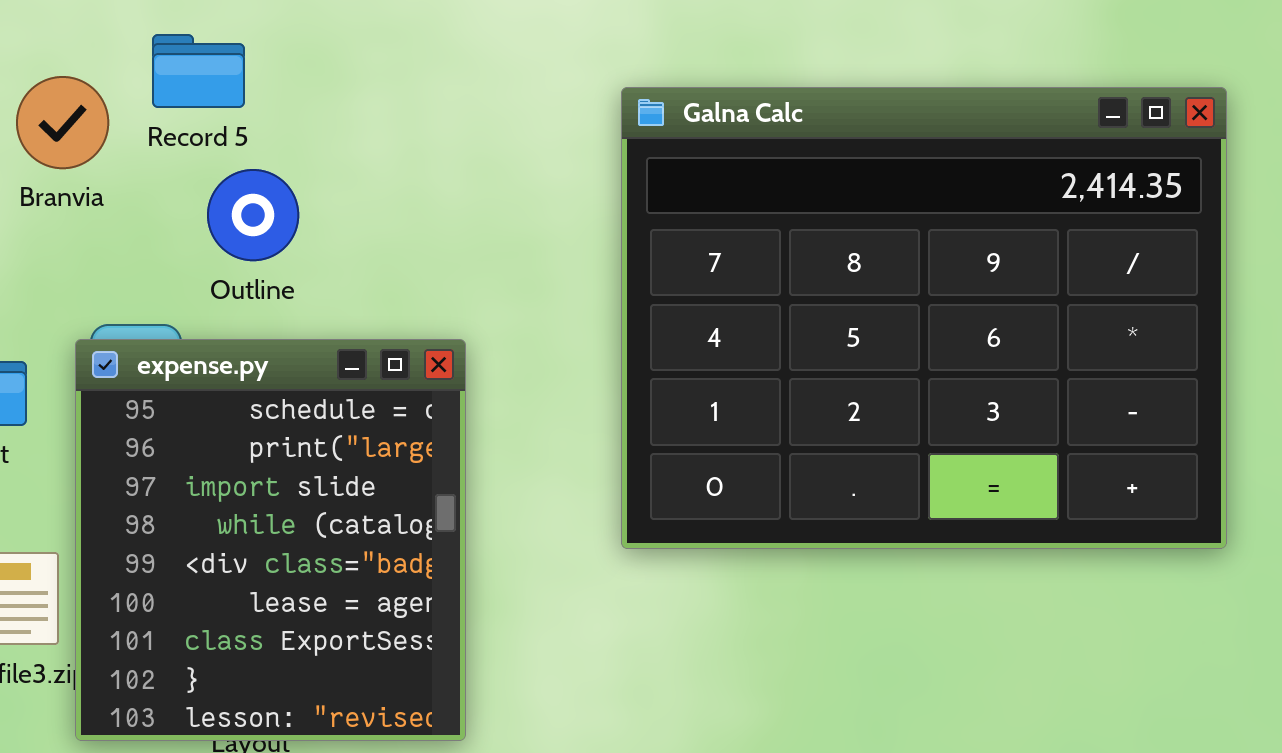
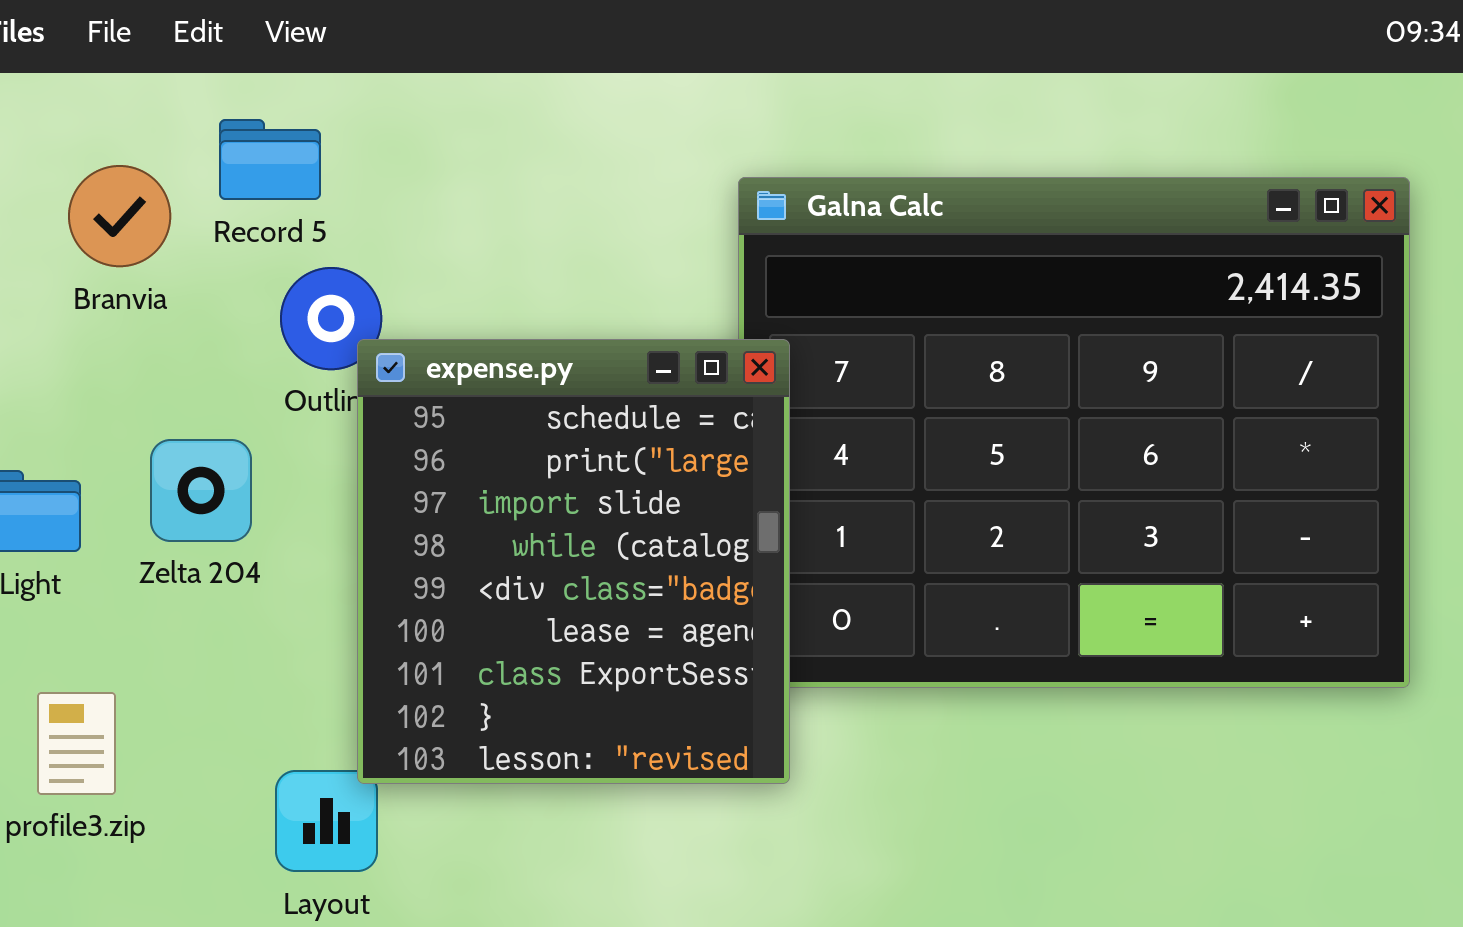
expense.py: [75,339,466,741] -> [357,339,790,784], moved

